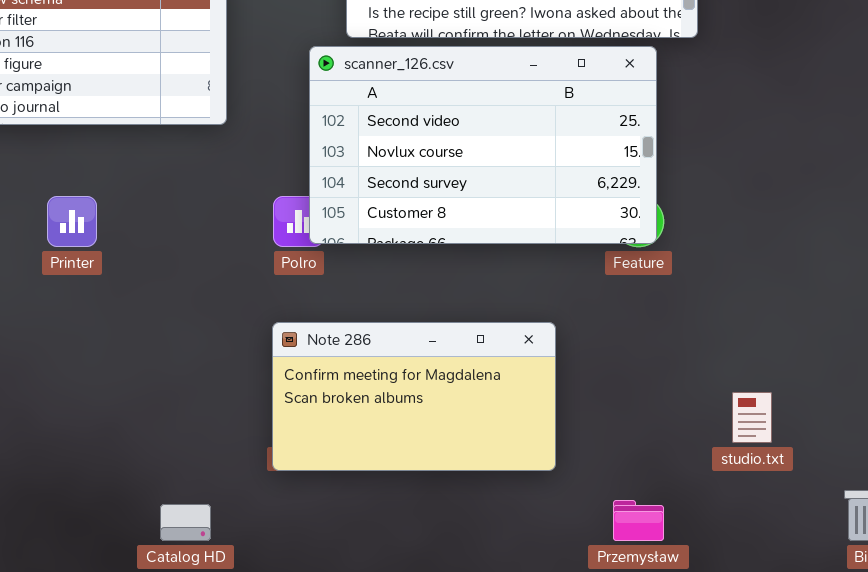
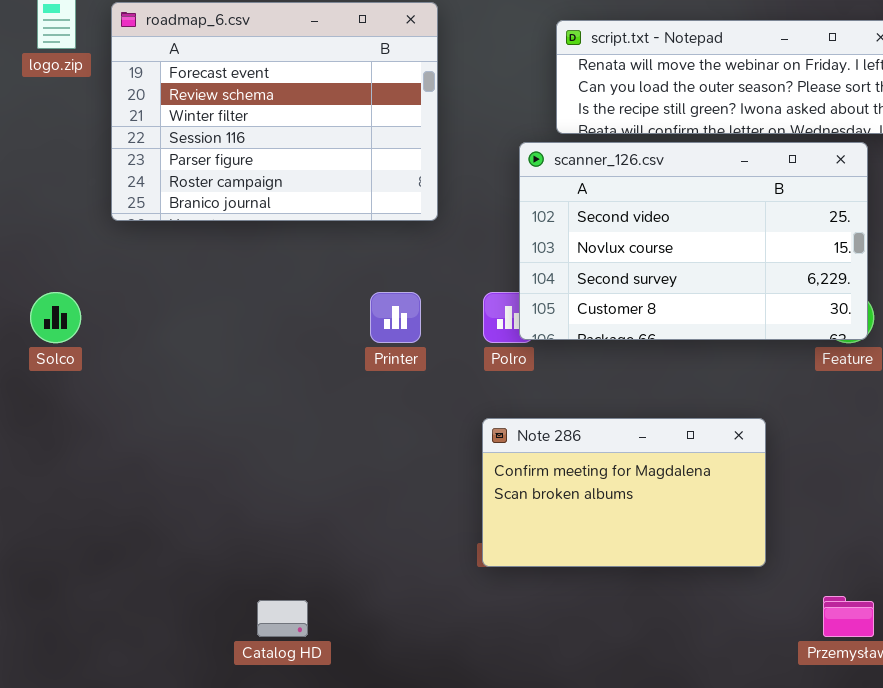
Printer: [47,196,97,247] -> [370,292,421,343], moved
Catalog HD: [160,504,211,541] -> [257,600,308,637], moved

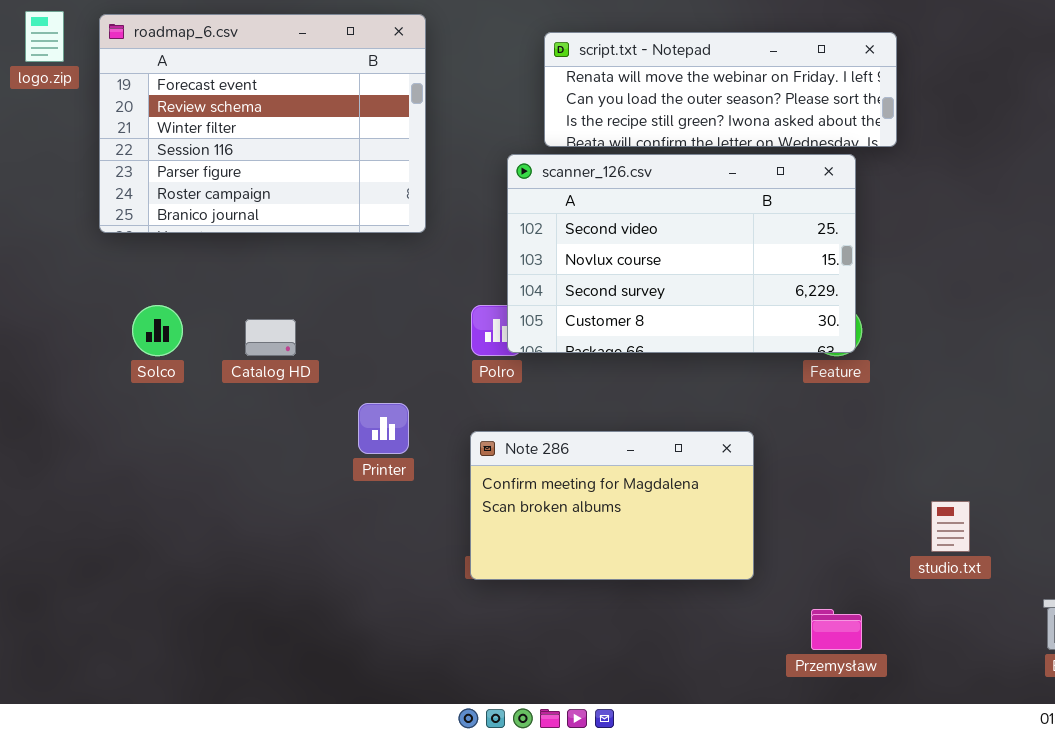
Solco: [30,292,81,343] -> [132,305,183,356], moved
Printer: [370,292,421,343] -> [358,403,409,454], moved
Catalog HD: [257,600,308,637] -> [245,319,296,356], moved

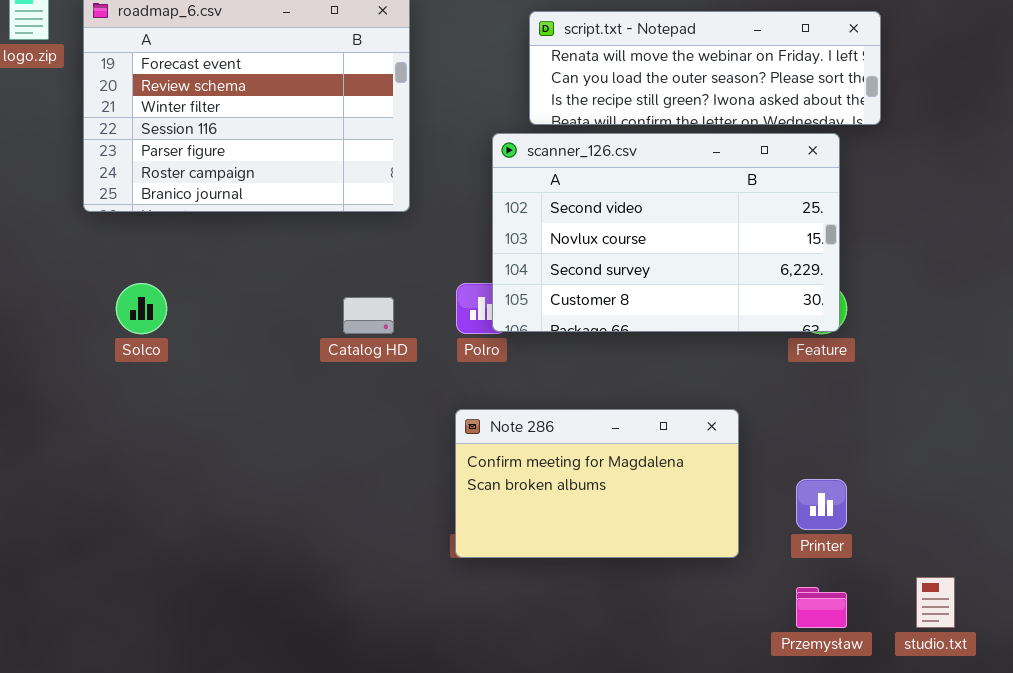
Catalog HD: [245,319,296,356] -> [343,297,394,334], moved
Printer: [358,403,409,454] -> [796,479,847,530], moved
studio.txt: [931,501,970,552] -> [916,577,955,628], moved

